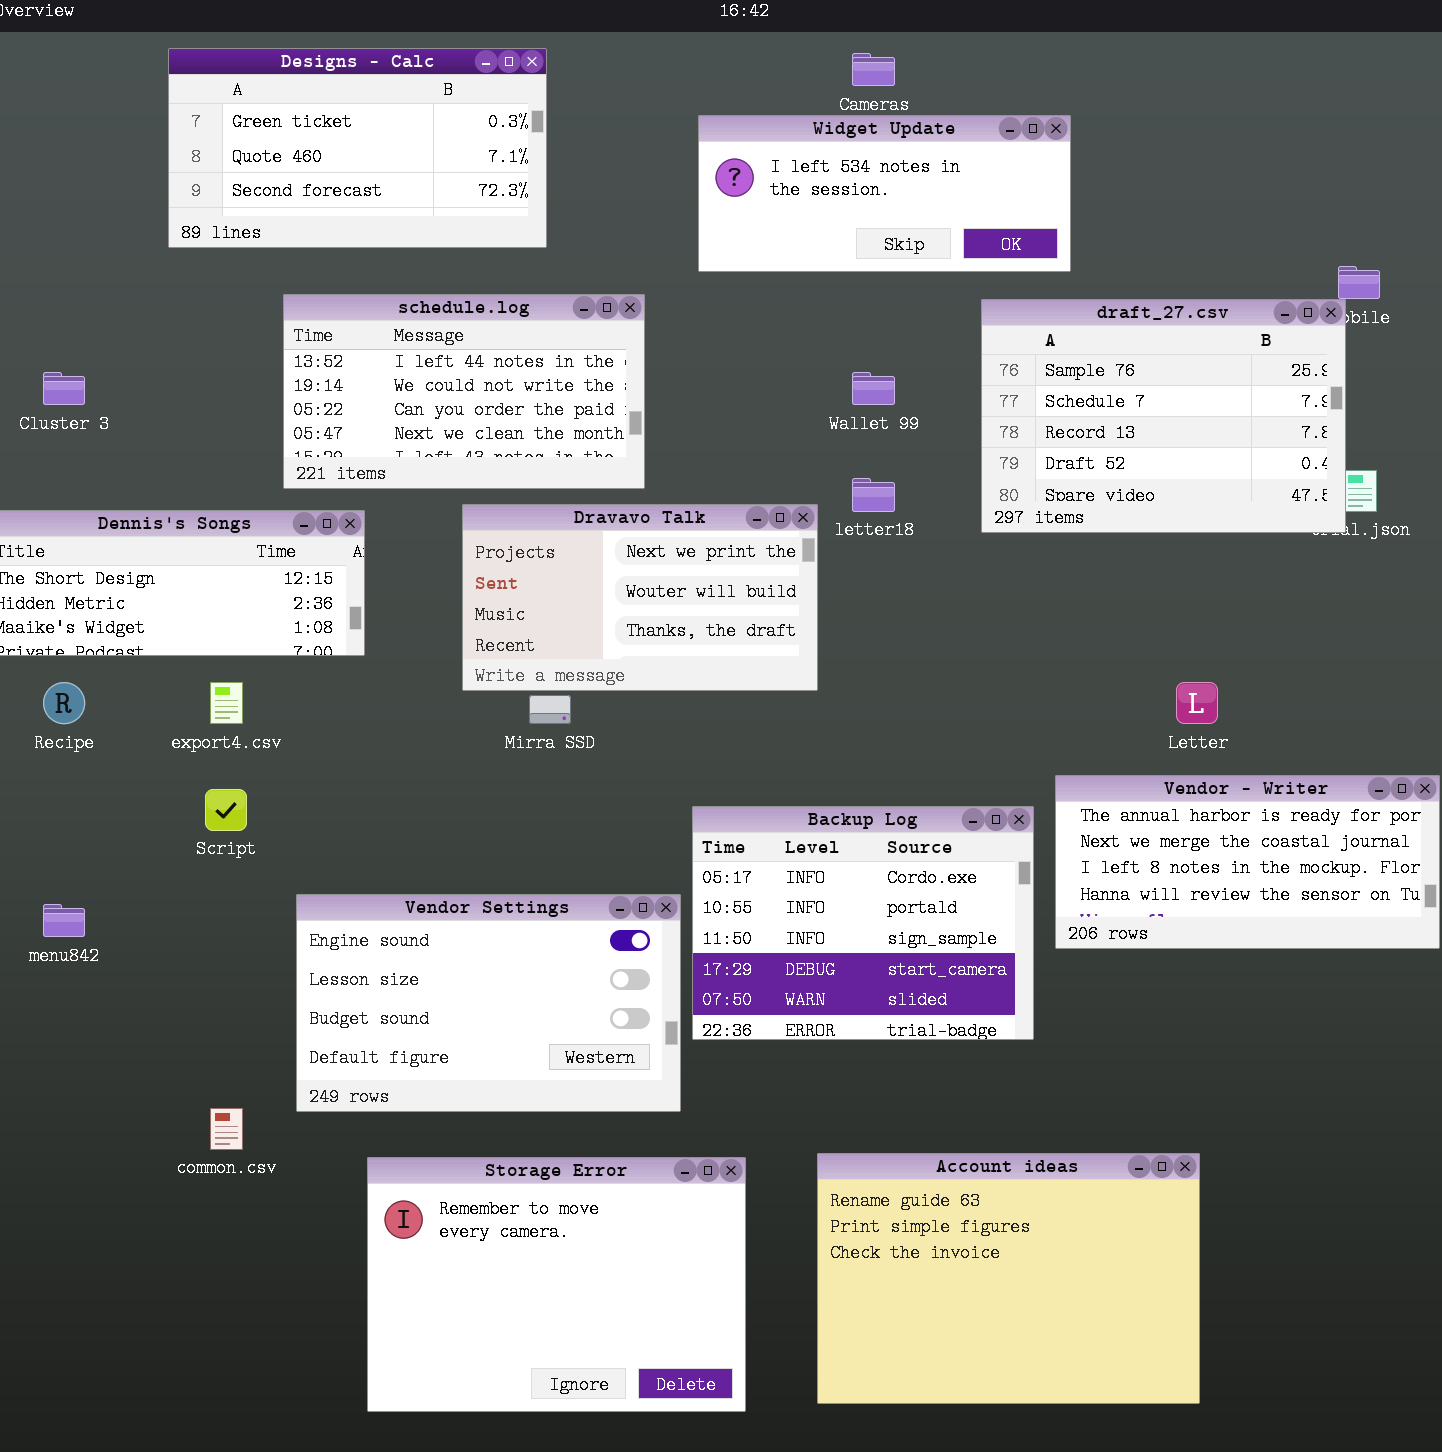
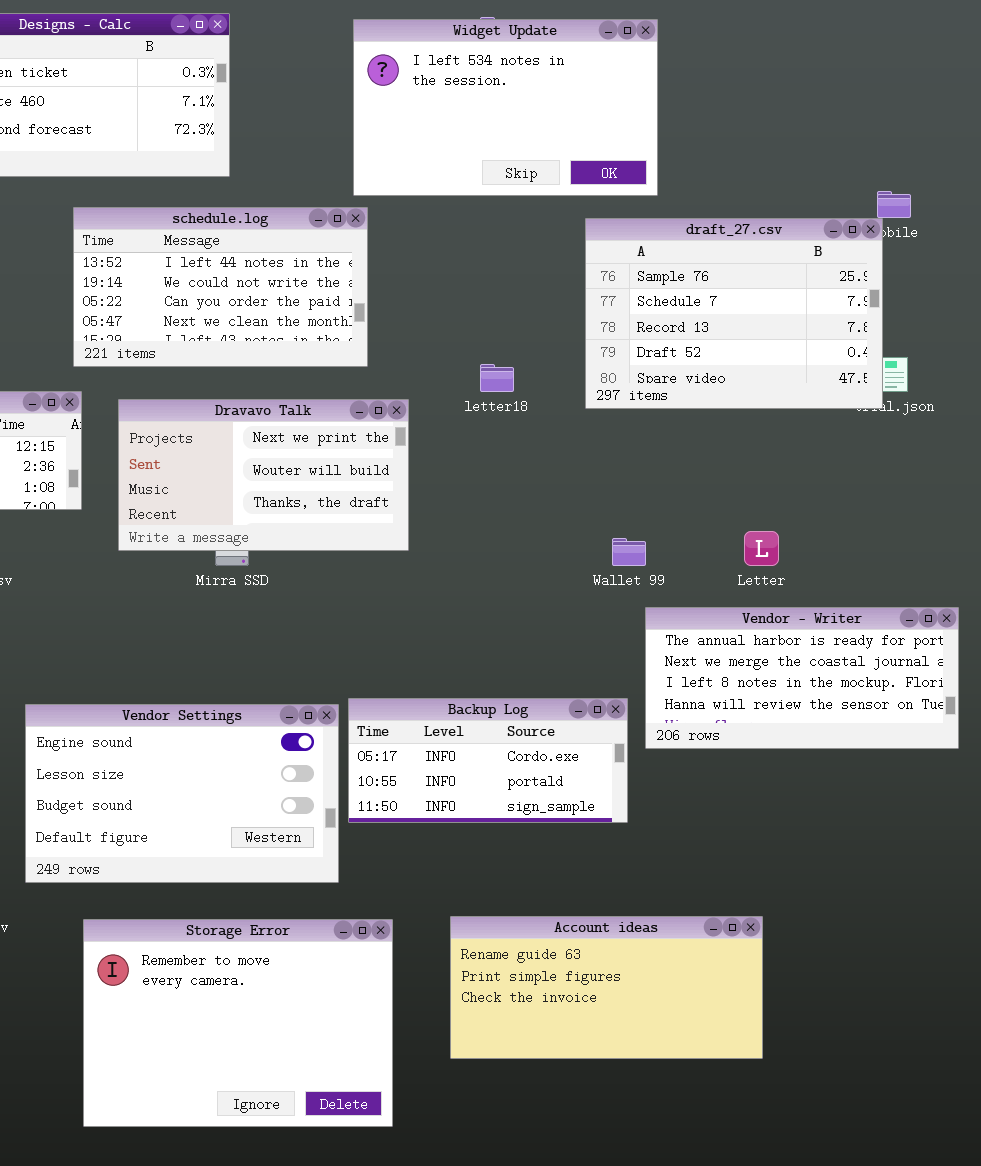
Widget Update: [698,115,1071,272] -> [353,19,658,196], resized
schedule.log: [283,294,645,489] -> [73,207,368,367], moved
Wallet 99: [852,372,895,405] -> [612,538,646,566], moved
Dravavo Talk: [462,504,818,691] -> [118,399,409,551], moved
Backup Log: [692,806,1034,1040] -> [348,698,628,823], resized
Account ideas: [817,1153,1200,1404] -> [450,916,763,1059], resized

